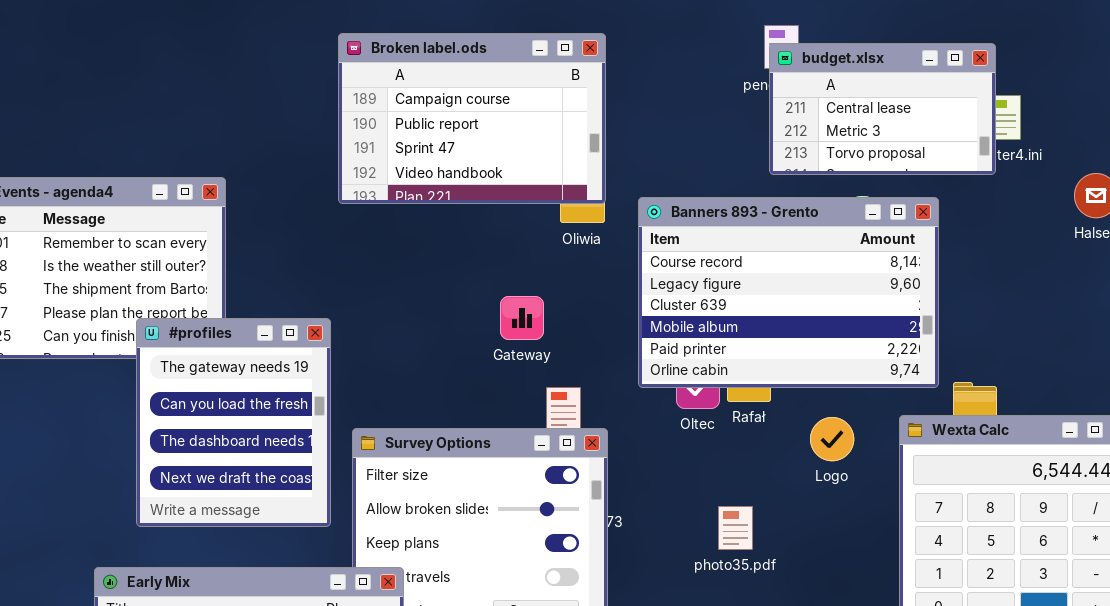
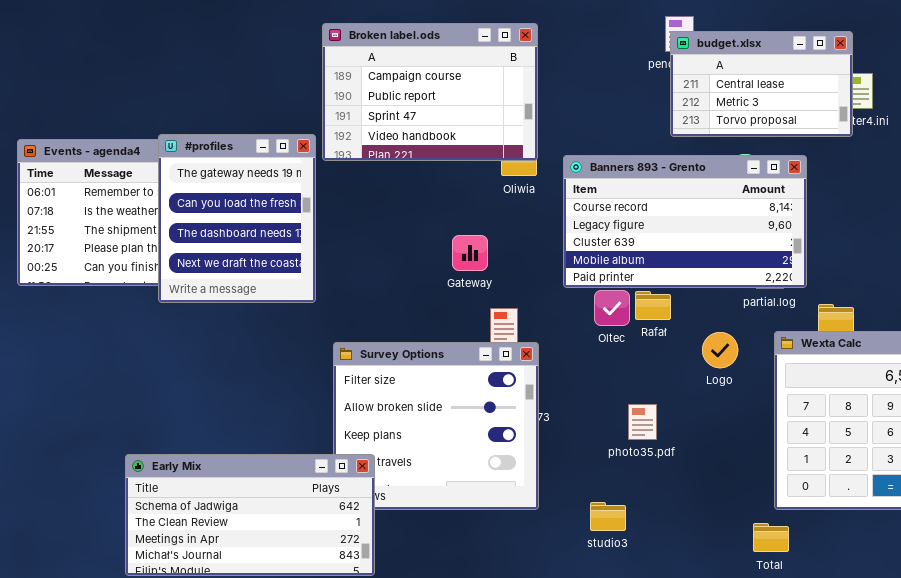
Banners 893 - Grento: [638,197,939,388] -> [563,155,807,288], resized
#profiles: [136,318,331,527] -> [158,134,316,303], moved

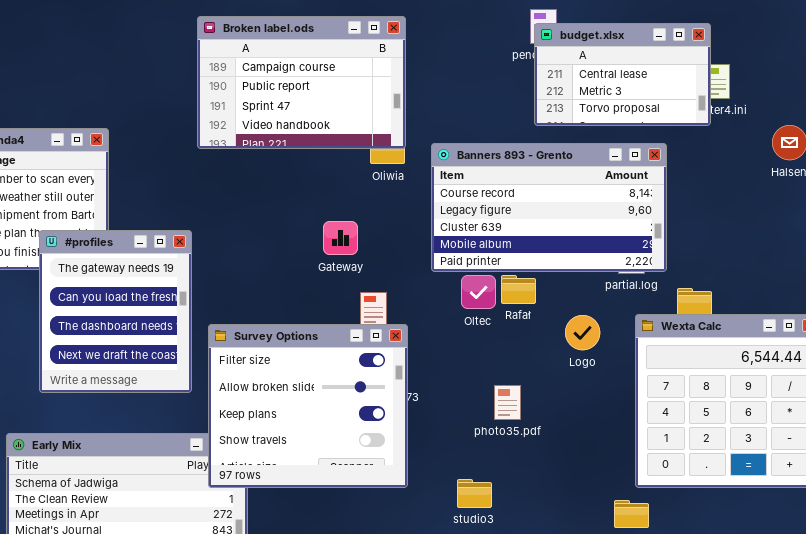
#profiles: [158,134,316,303] -> [39,230,192,393], moved
Survey Options: [333,342,539,510] -> [208,324,408,488], raised

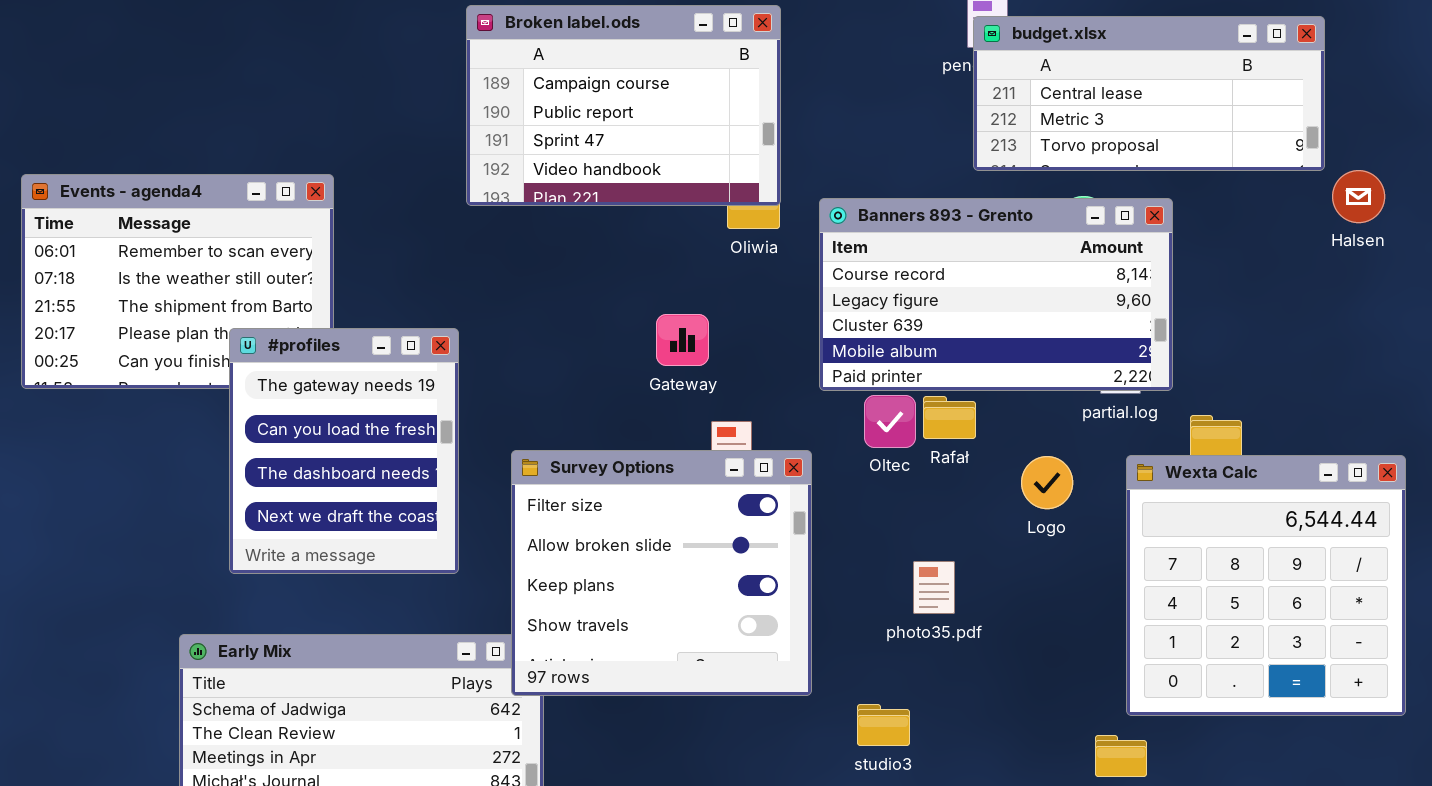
budget.xlsx: [534,23,711,126] -> [973,16,1325,171], resized
Survey Options: [208,324,408,488] -> [511,450,812,696], moved

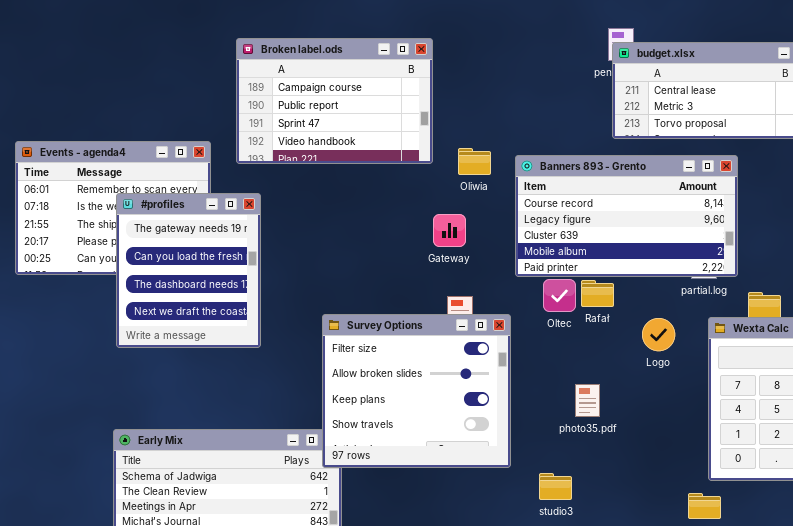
Broken label.ods: [466,5,781,206] -> [236,38,433,164], moved
Gateway: [656,314,709,366] -> [433,214,466,247], moved
#profiles: [229,328,459,574] -> [116,193,261,348], moved

